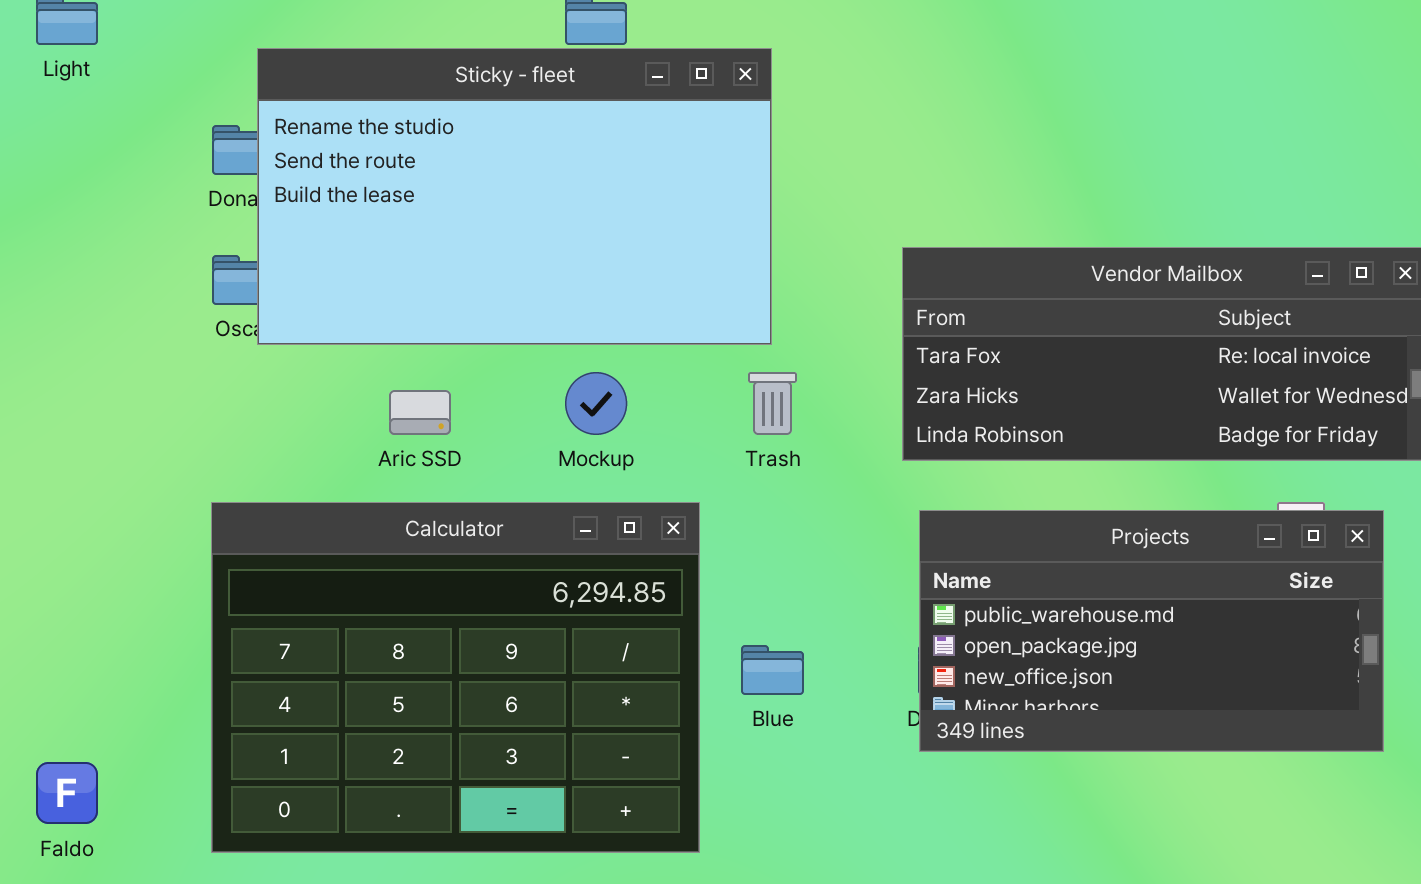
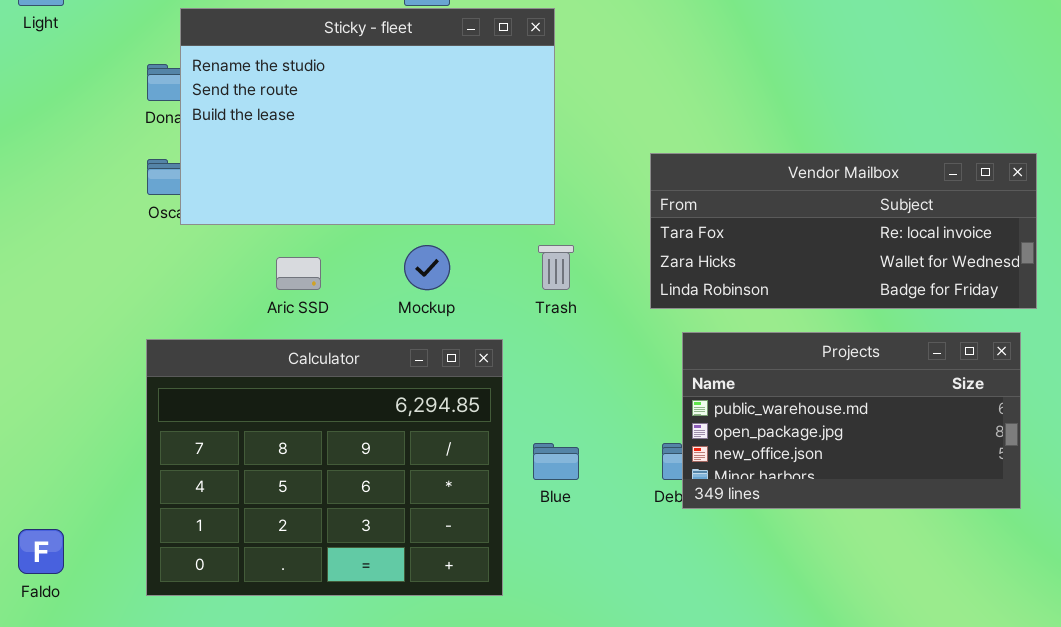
Projects: [919,510,1384,752] -> [682,332,1021,509], moved

